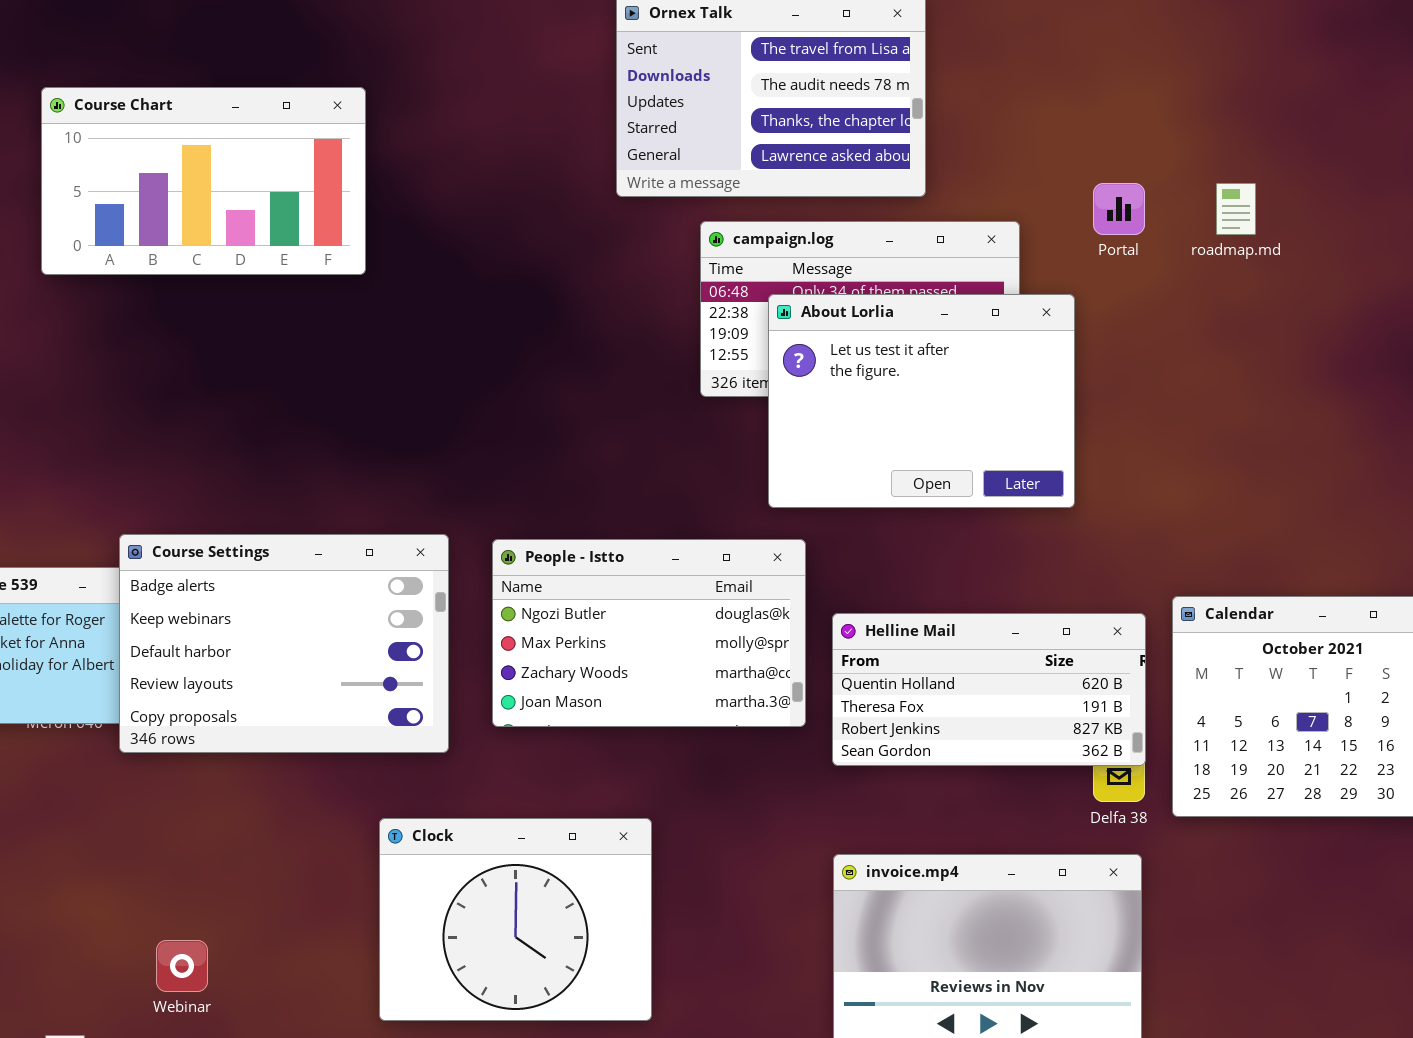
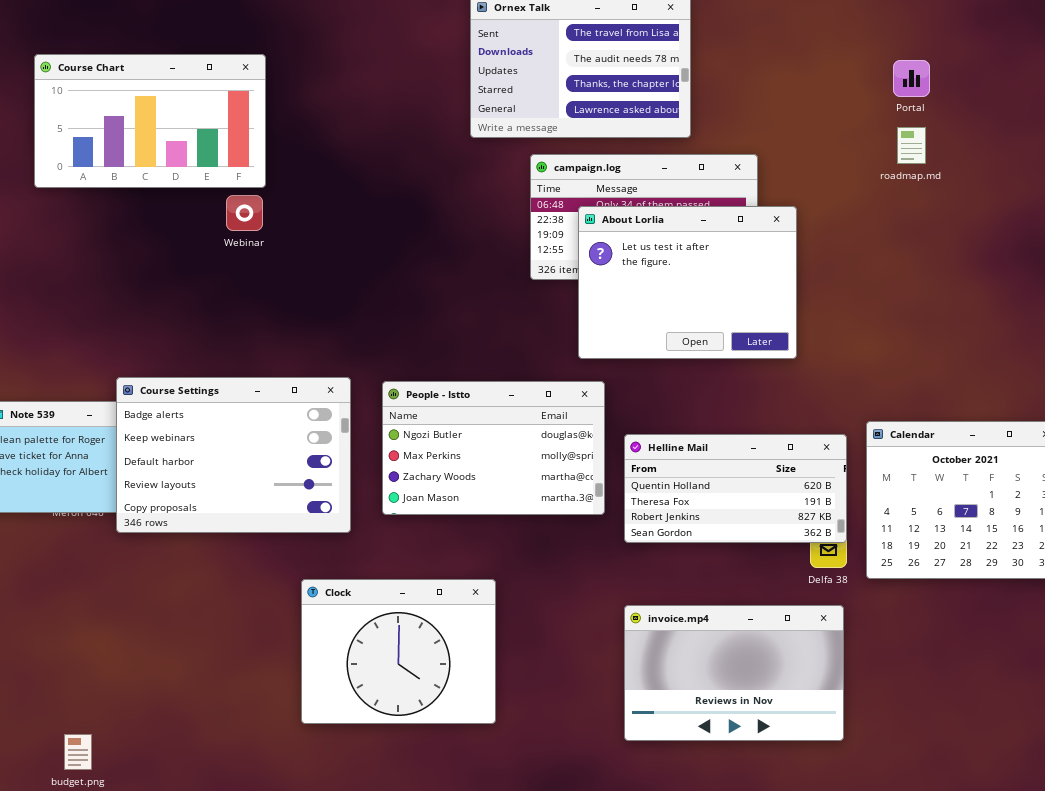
Course Chart: [41,87,366,275] -> [34,54,266,188], moved
Portal: [1093,183,1145,235] -> [893,60,930,97], moved
Webinar: [156,940,208,992] -> [226,195,263,231], moved

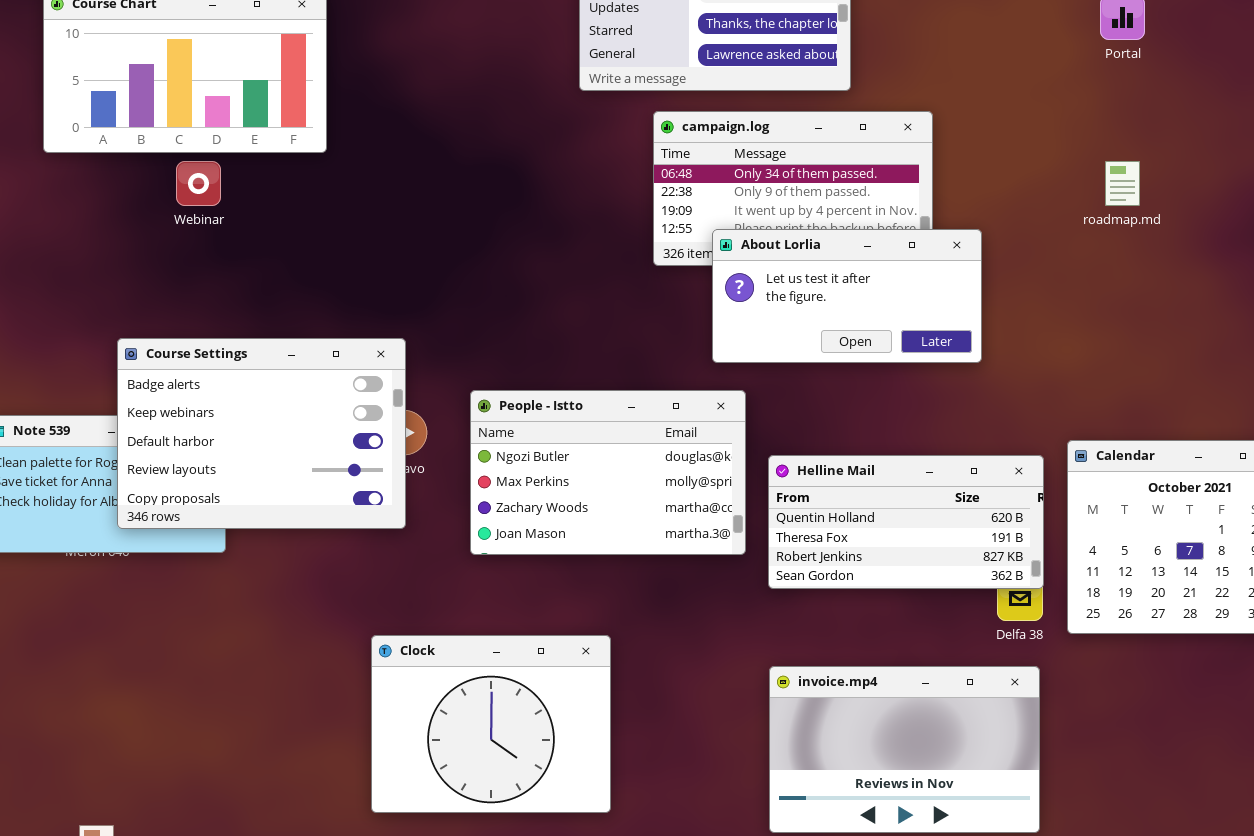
roadmap.md: [897,127,926,164] -> [1105,161,1140,206], moved
Webinar: [226,195,263,231] -> [176,161,221,206], moved
About Lorlia: [578,206,797,359] -> [712,229,982,363], resized
Course Settings: [116,377,351,533] -> [117,338,406,529], moved

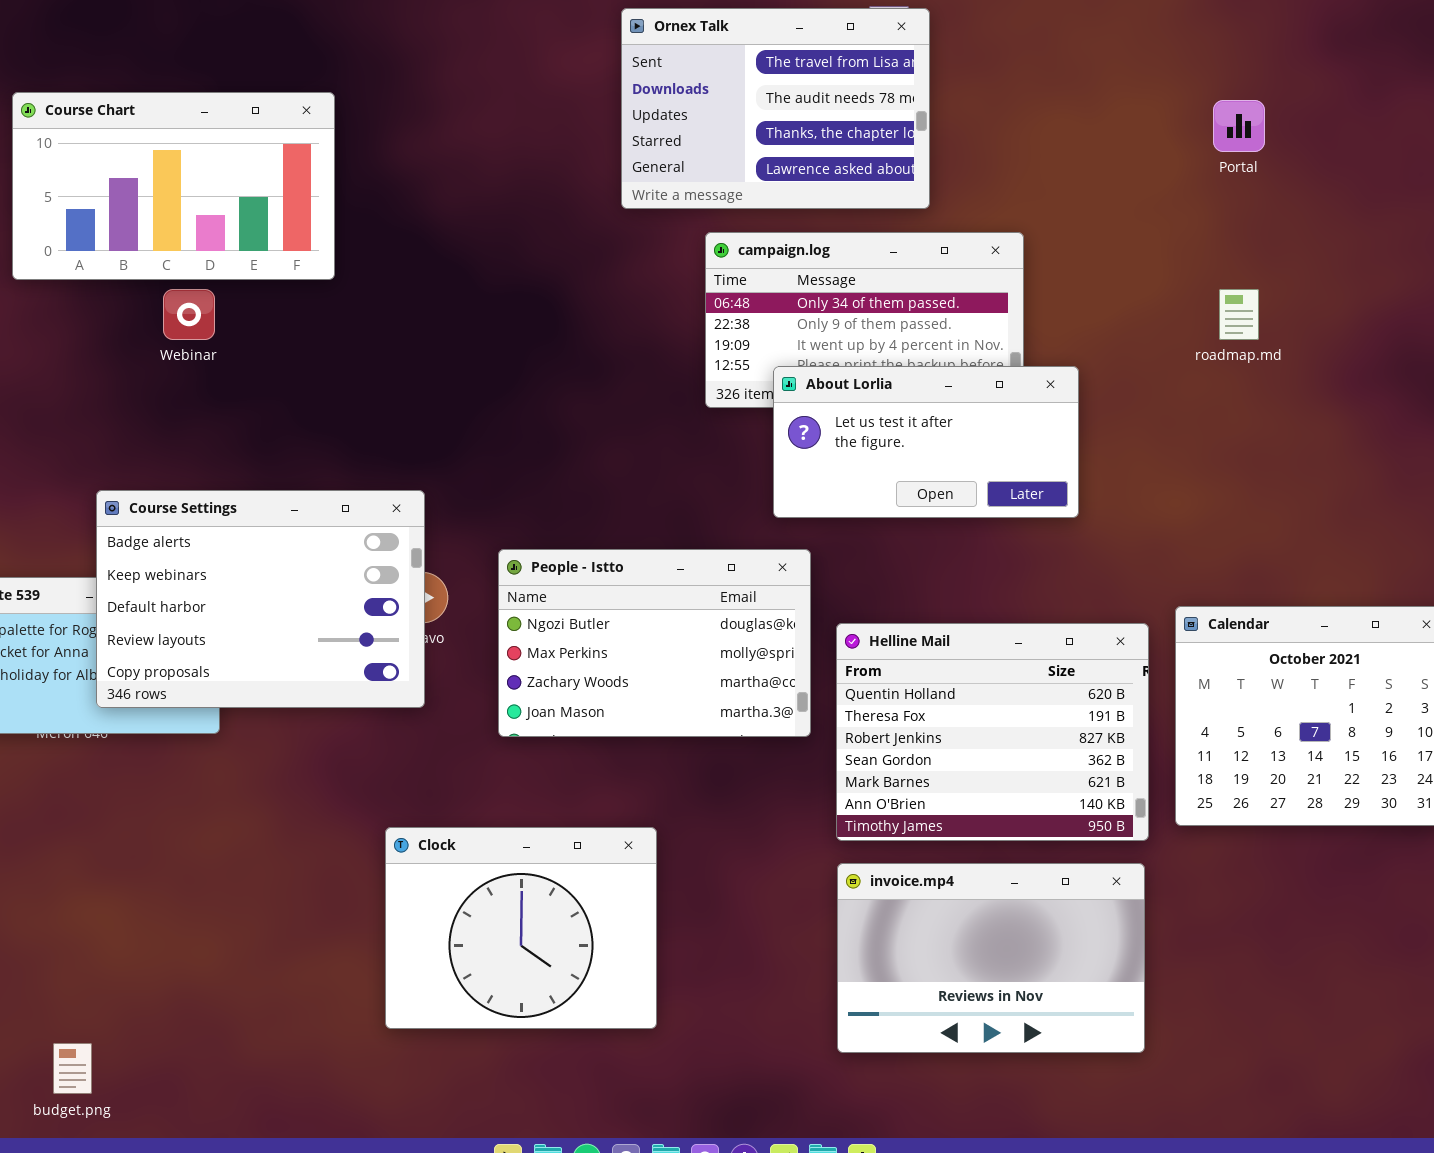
Helline Mail: [768,455,1044,589] -> [836,623,1149,841], resized

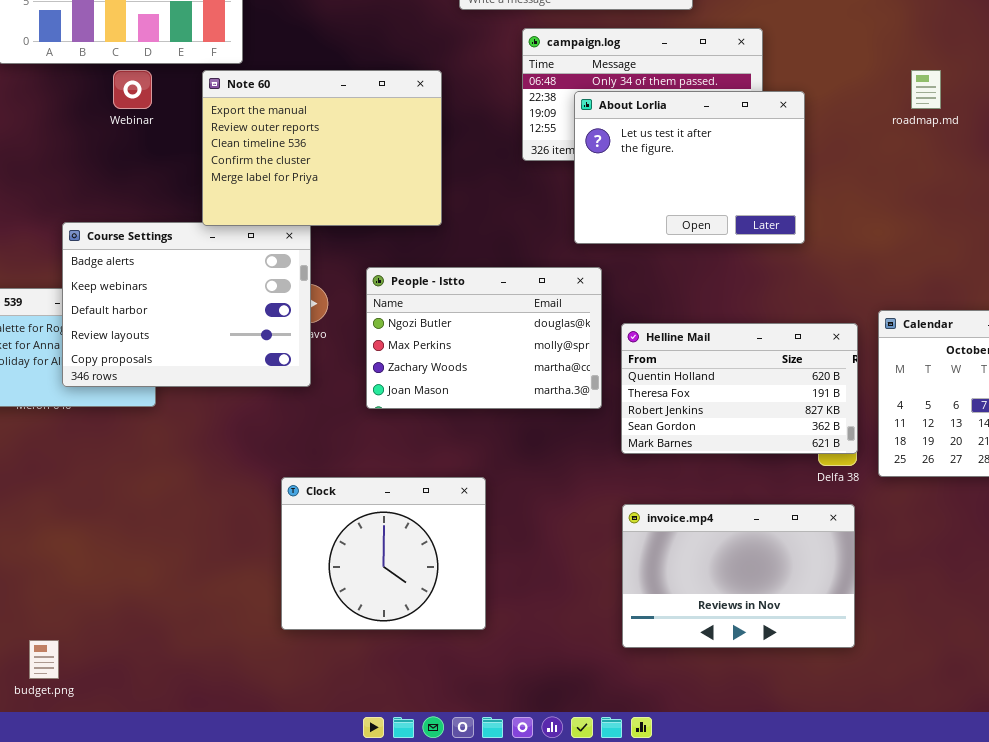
Note 60: none -> [202,70,442,226], opened
About Lorlia: [773,366,1079,518] -> [574,91,805,244], resized
Helline Mail: [836,623,1149,841] -> [621,323,858,454], resized

